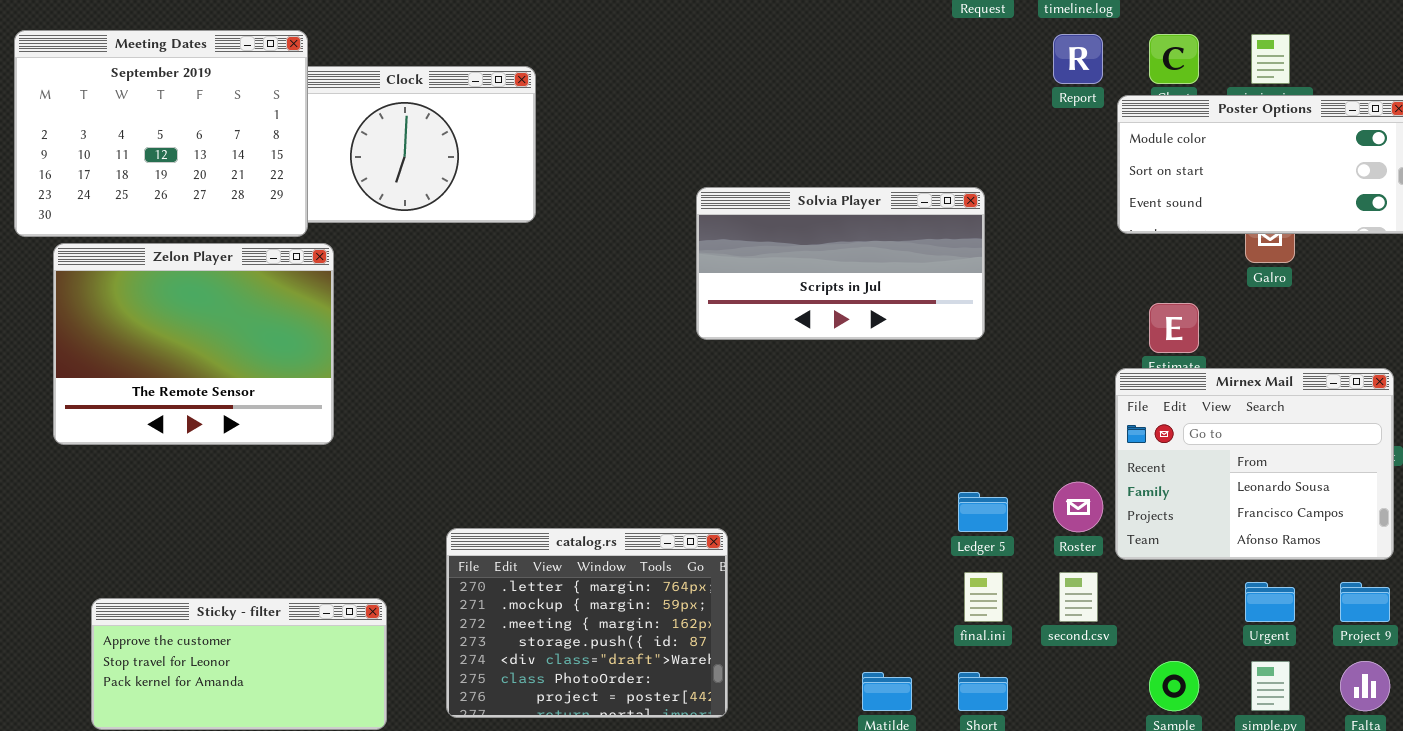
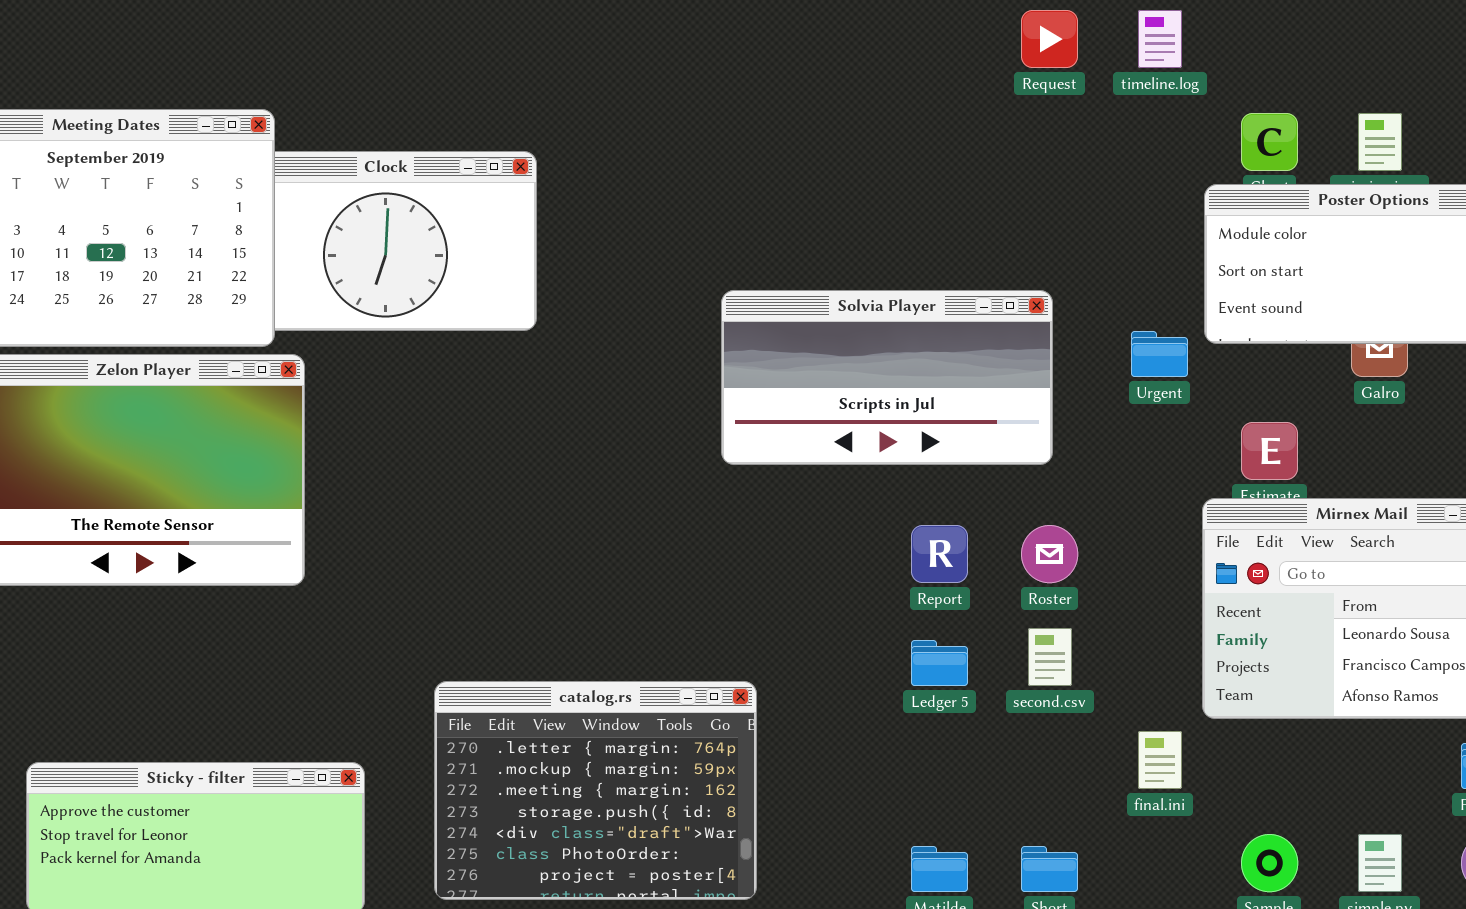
Report: [1053,34,1103,84] -> [911,525,968,583], moved
Roster: [1053,482,1103,532] -> [1021,525,1078,583], moved
Ledger 5: [958,492,1008,532] -> [911,640,968,686], moved
final.ini: [964,572,1003,622] -> [1138,731,1182,789], moved
second.csv: [1059,572,1098,622] -> [1028,628,1072,686], moved
Urgent: [1245,582,1295,622] -> [1131,331,1188,377], moved

